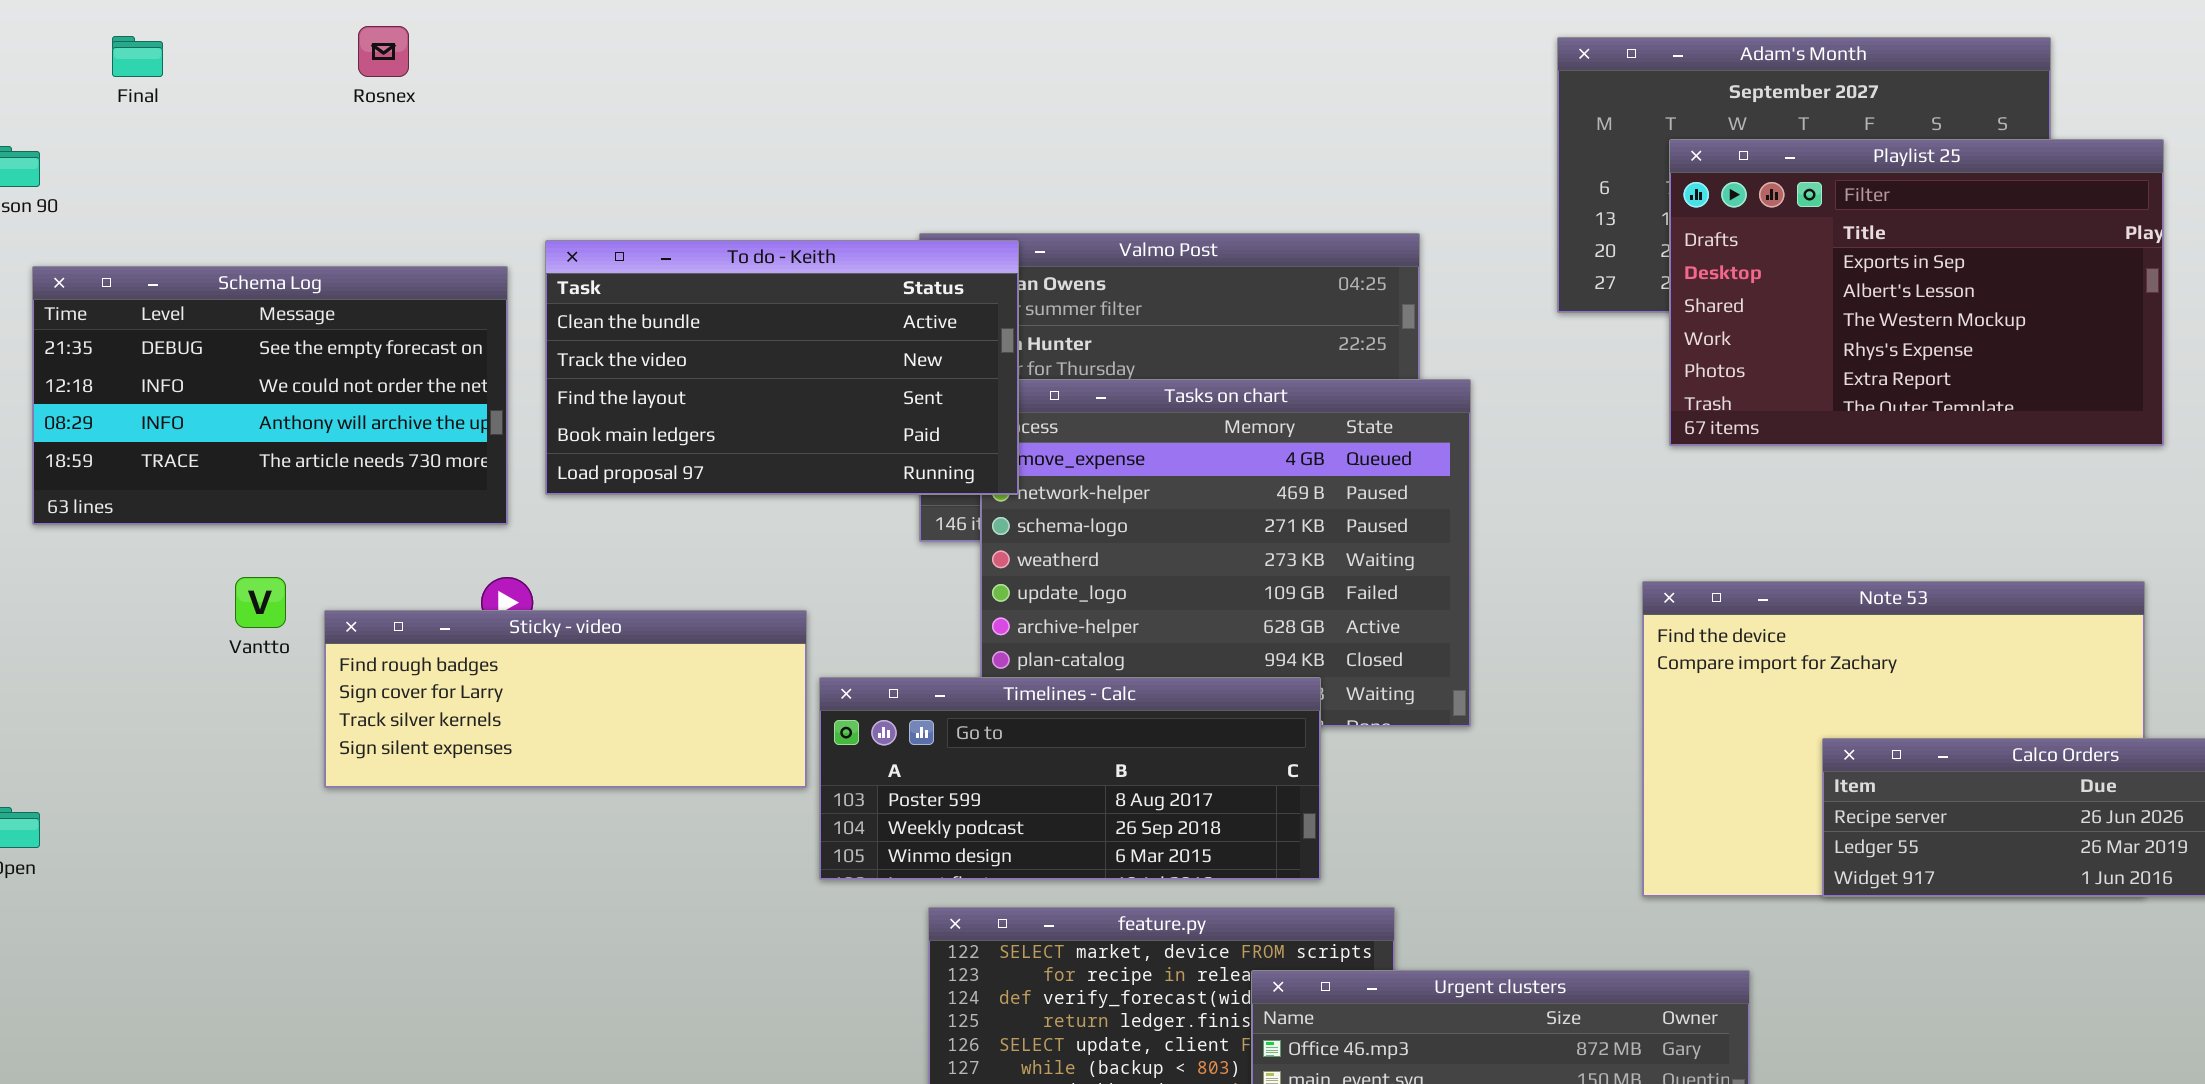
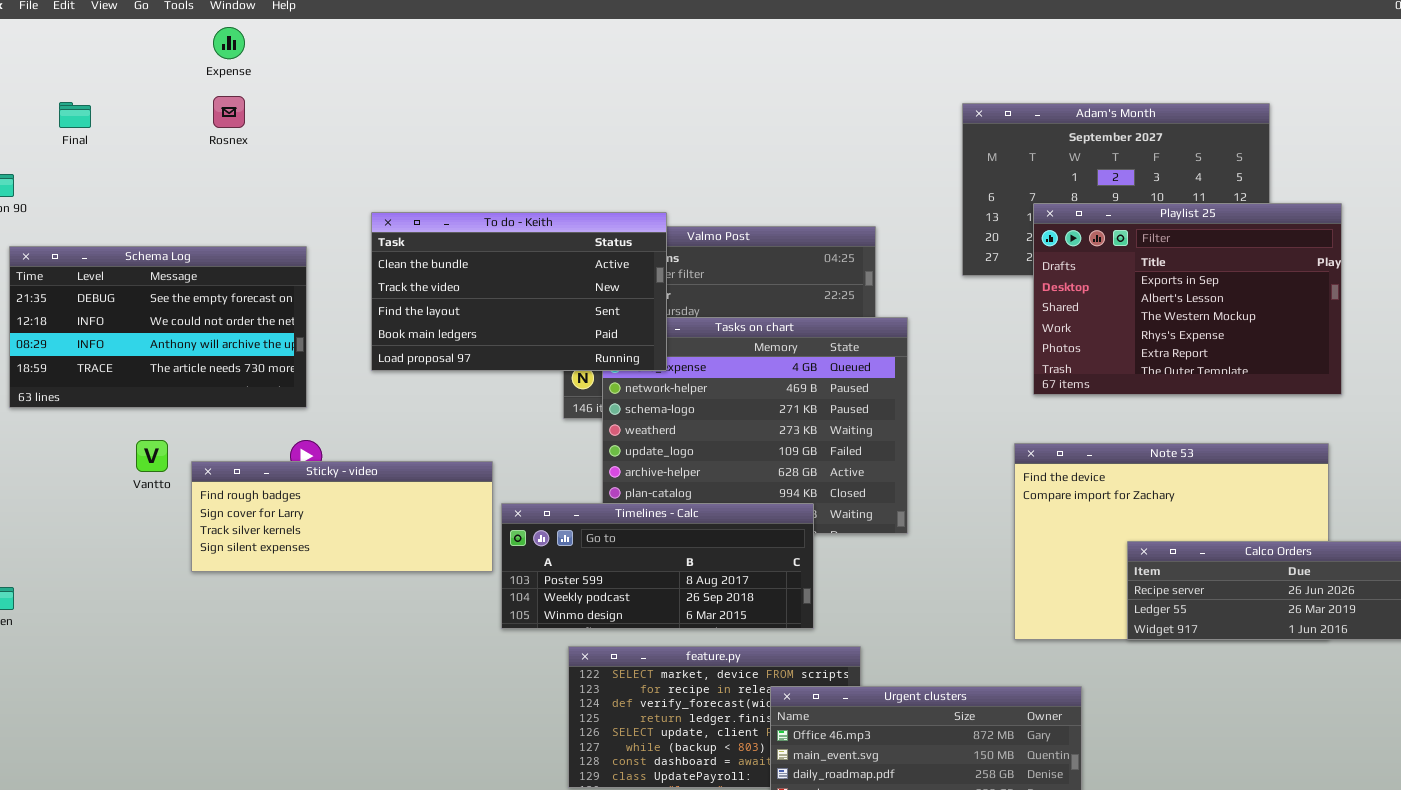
Playlist 25: [1669,139,2164,446] -> [1033,203,1342,395], moved
To do - Keith: [545,240,1019,495] -> [371,212,667,371], moved

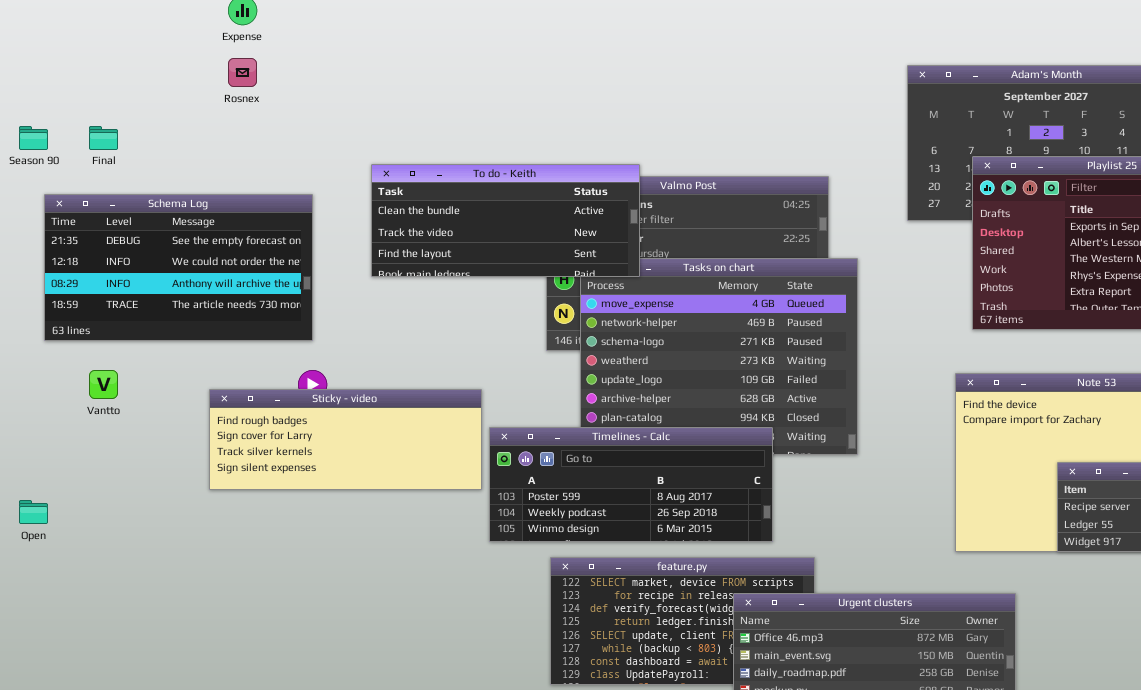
Final: [59,102,91,128] -> [89,126,118,150], moved
To do - Keith: [371,212,667,371] -> [371,164,640,277], resized
Vantto: [136,440,168,472] -> [89,370,118,399], moved

